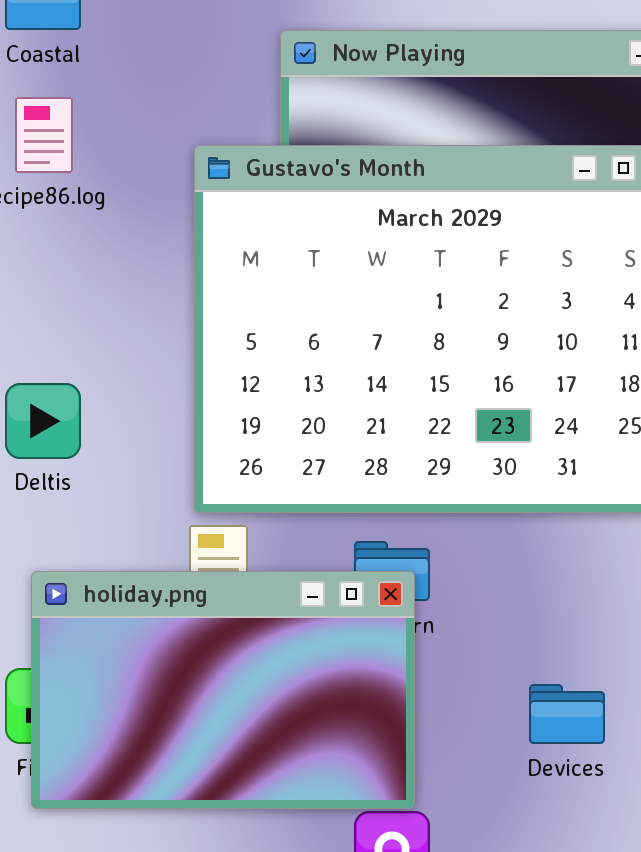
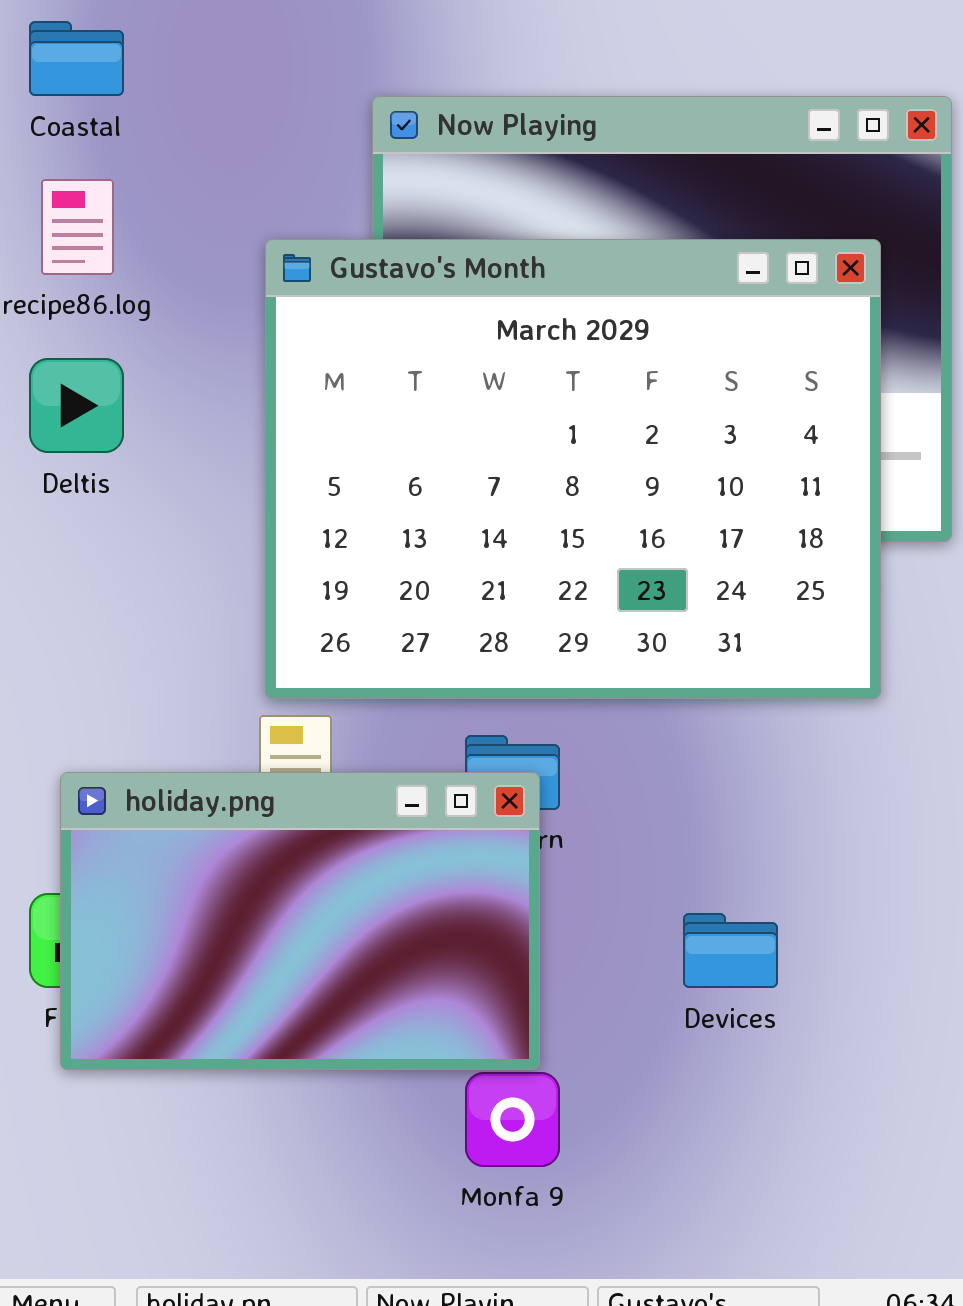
Deltis: [5,383,81,459] -> [29,358,124,453], moved

